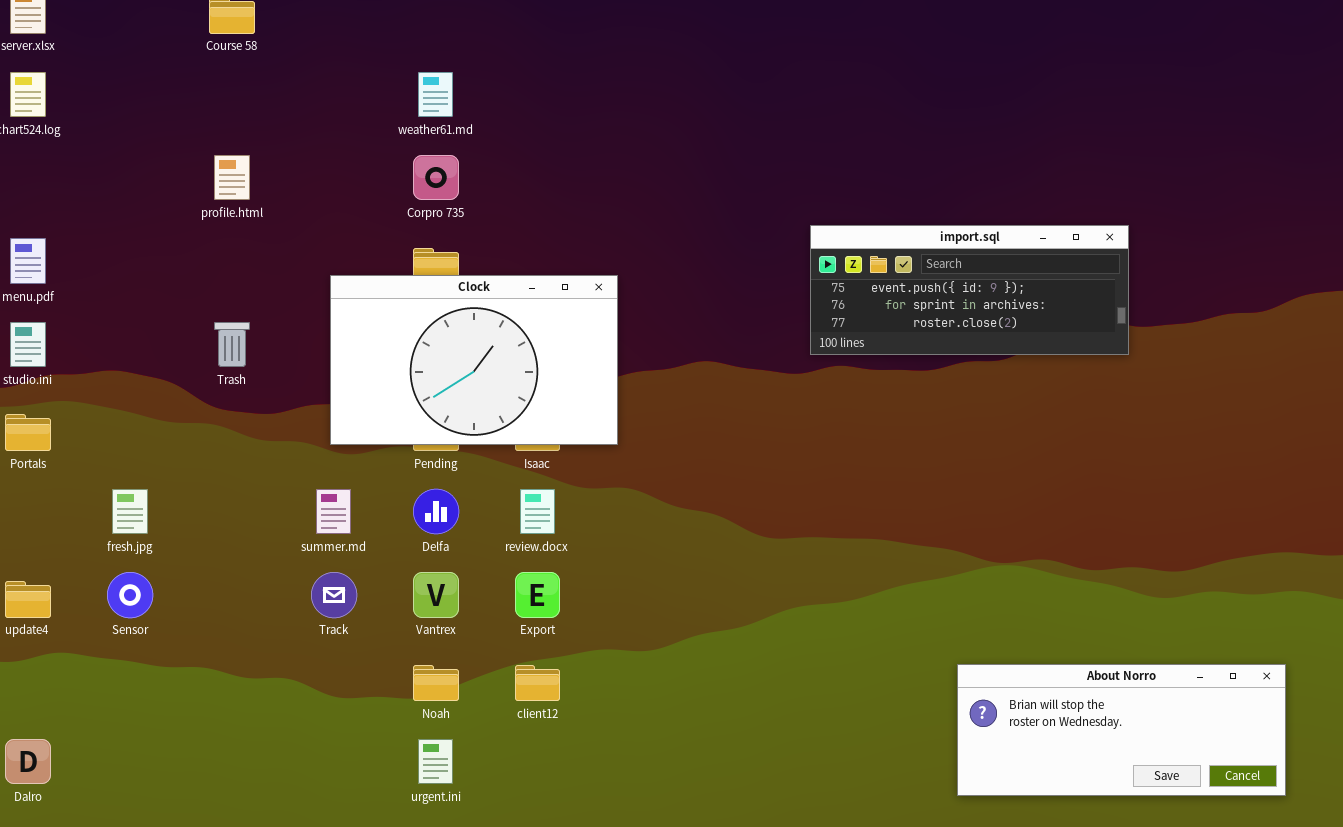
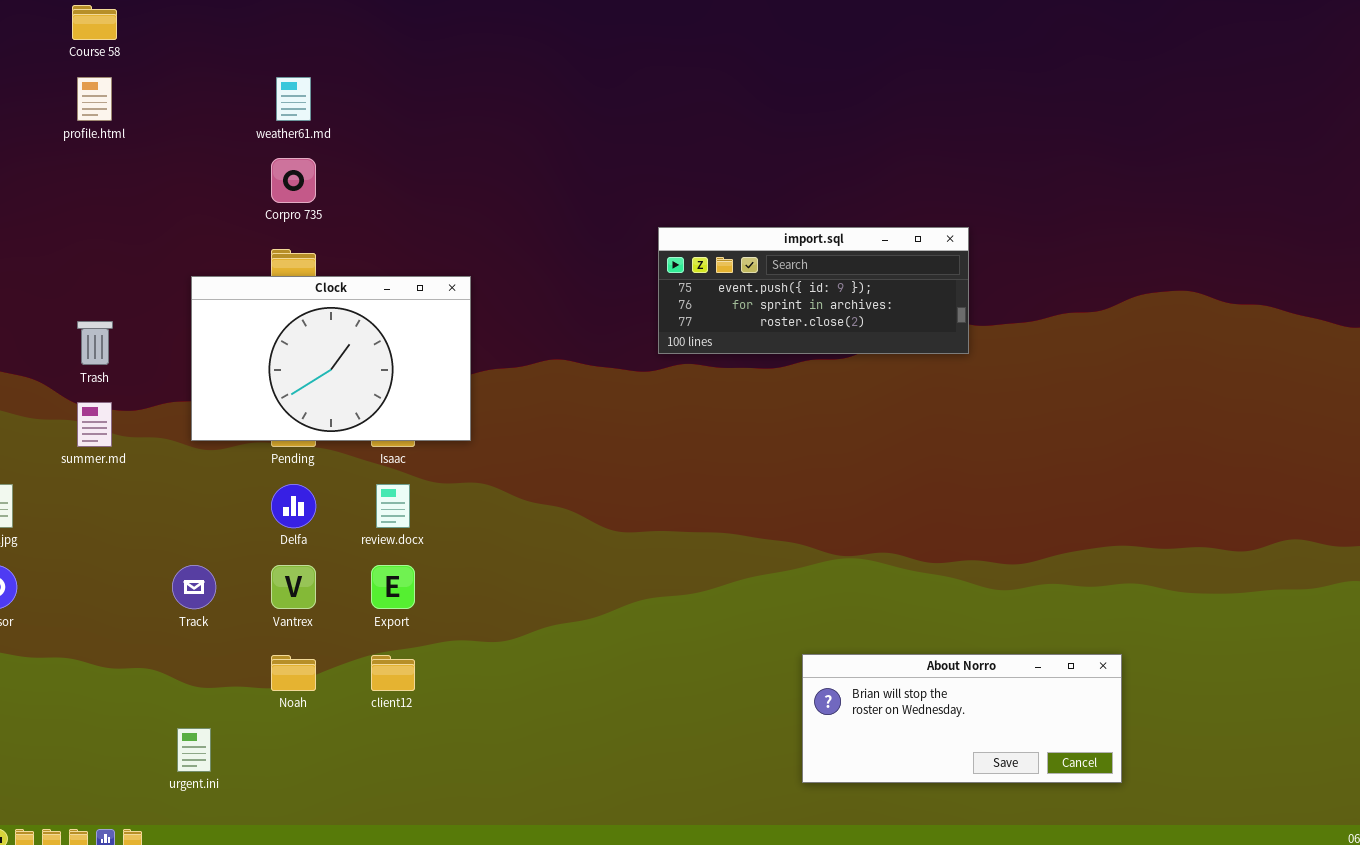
profile.html: [214,155,250,200] -> [77,77,112,121], moved
summer.md: [316,489,351,534] -> [77,402,112,447], moved
urgent.ini: [418,739,453,784] -> [177,728,211,772], moved

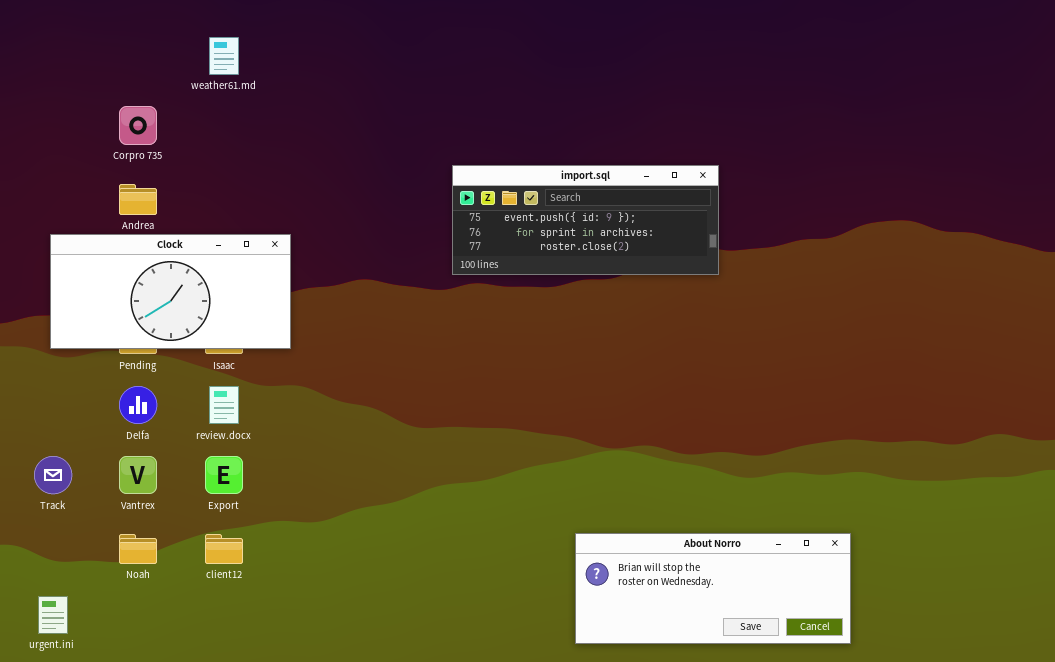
weather61.md: [276,77,311,121] -> [209,37,239,75], moved
Clock: [191,276,471,441] -> [50,234,291,349], resized

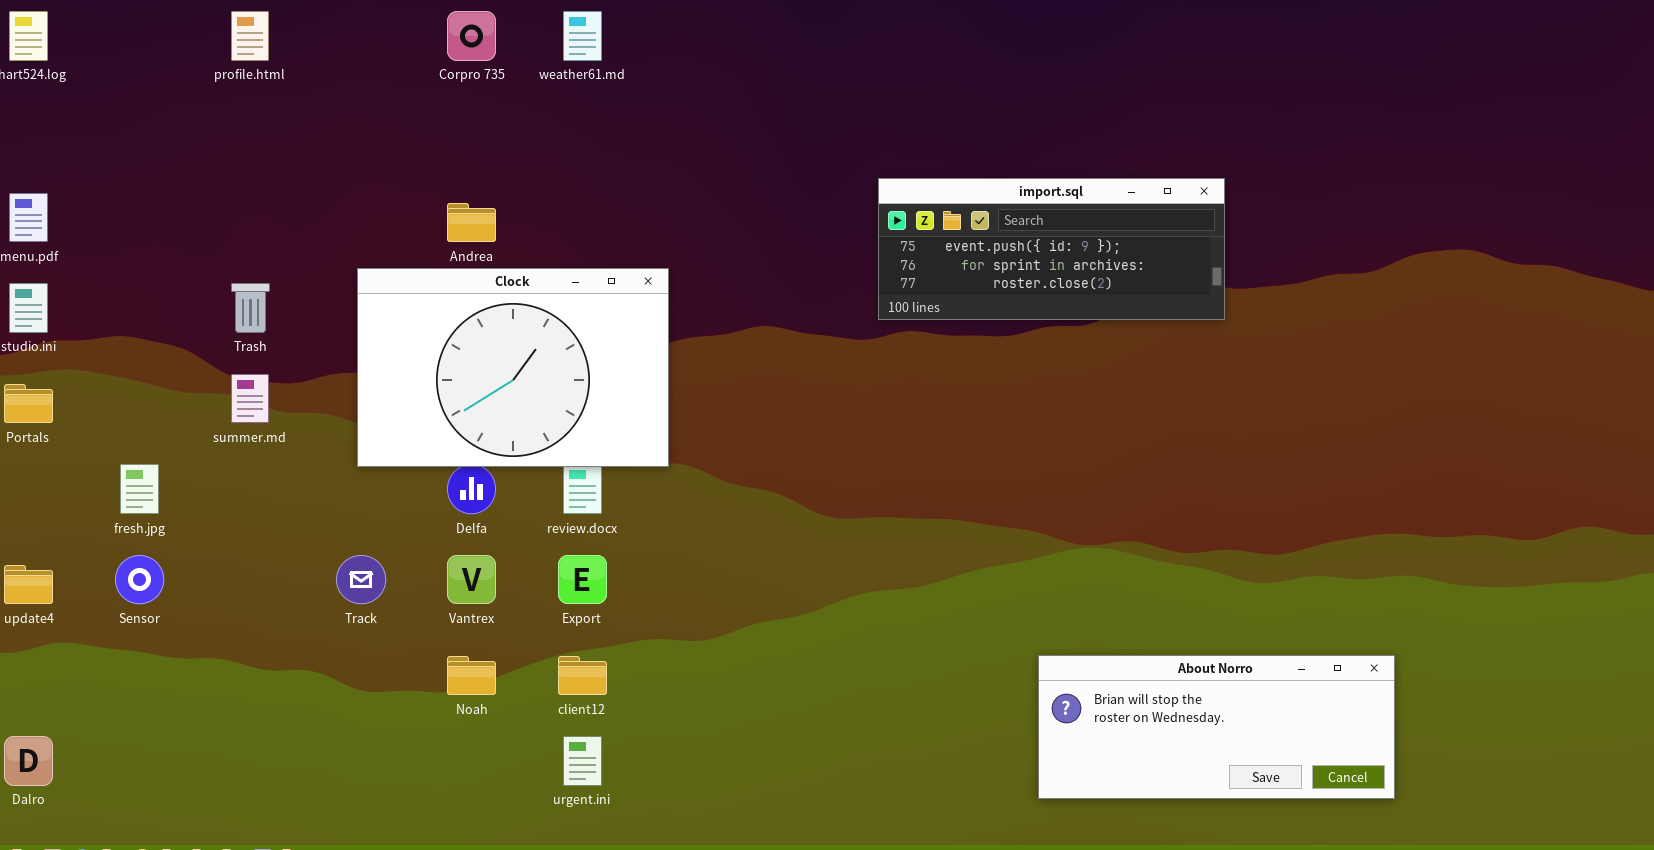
Corpro 735: [119,106,157,145] -> [447,11,496,61], moved
Clock: [50,234,291,349] -> [357,268,669,467], resized
urgent.ini: [38,596,68,634] -> [563,736,602,786], moved

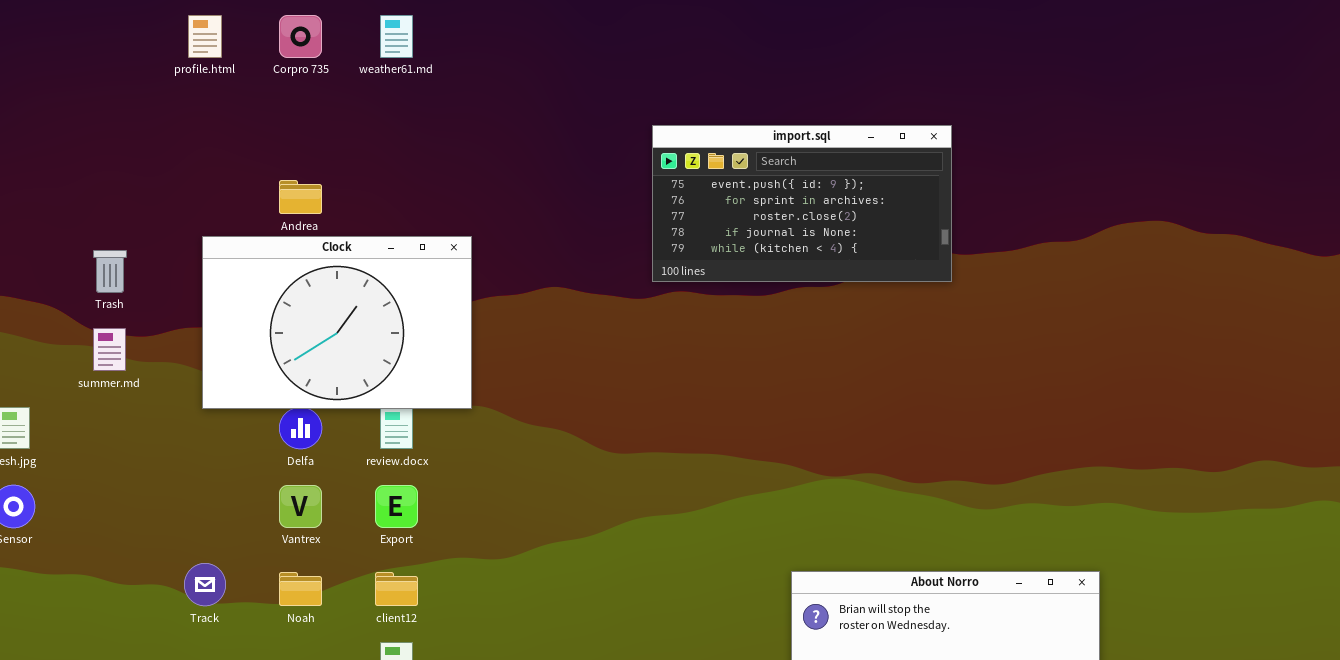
profile.html: [231,11,269,61] -> [188,15,222,58], moved
import.sql: [878,178,1225,320] -> [652,125,952,282], resized
Track: [336,555,386,604] -> [184,563,226,606], moved

